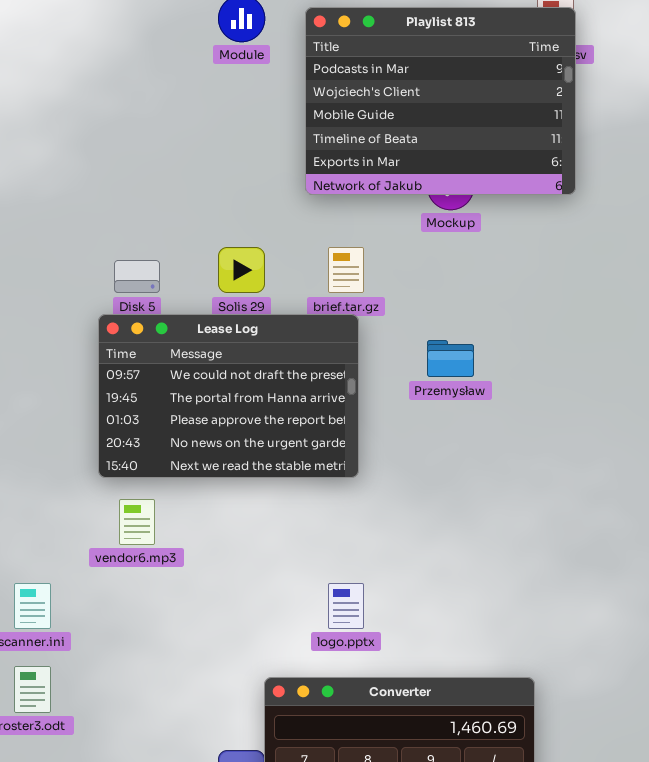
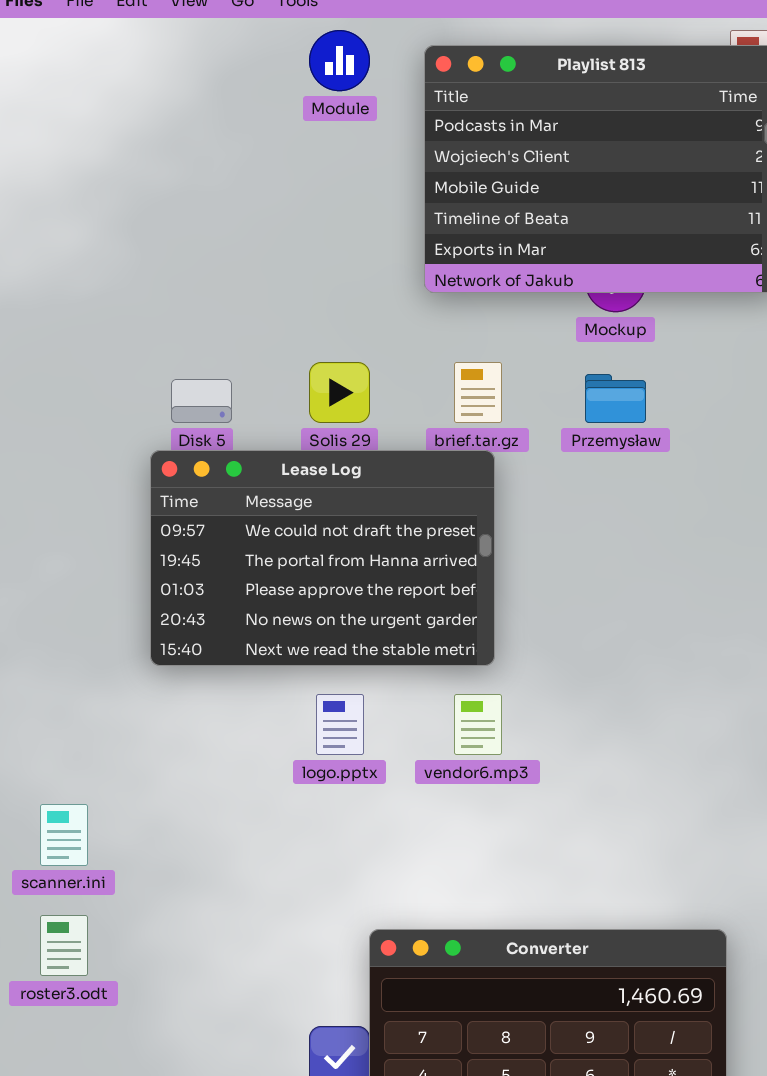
Przemysław: [427,340,474,377] -> [585,374,646,423], moved
vendor6.mp3: [119,499,155,545] -> [454,694,502,755], moved
logo.pptx: [328,583,364,629] -> [316,694,364,755], moved

